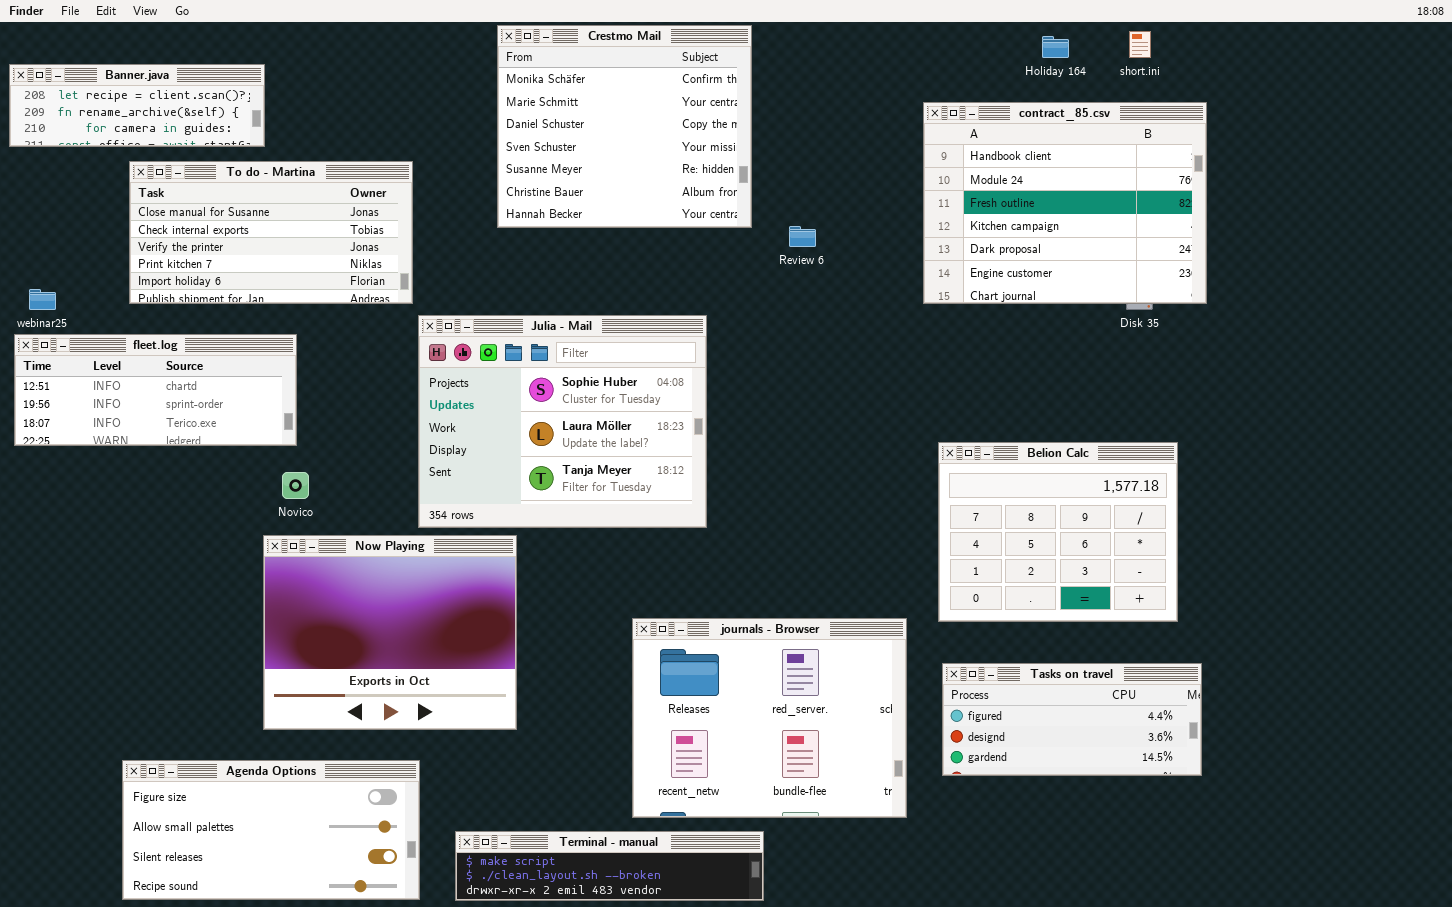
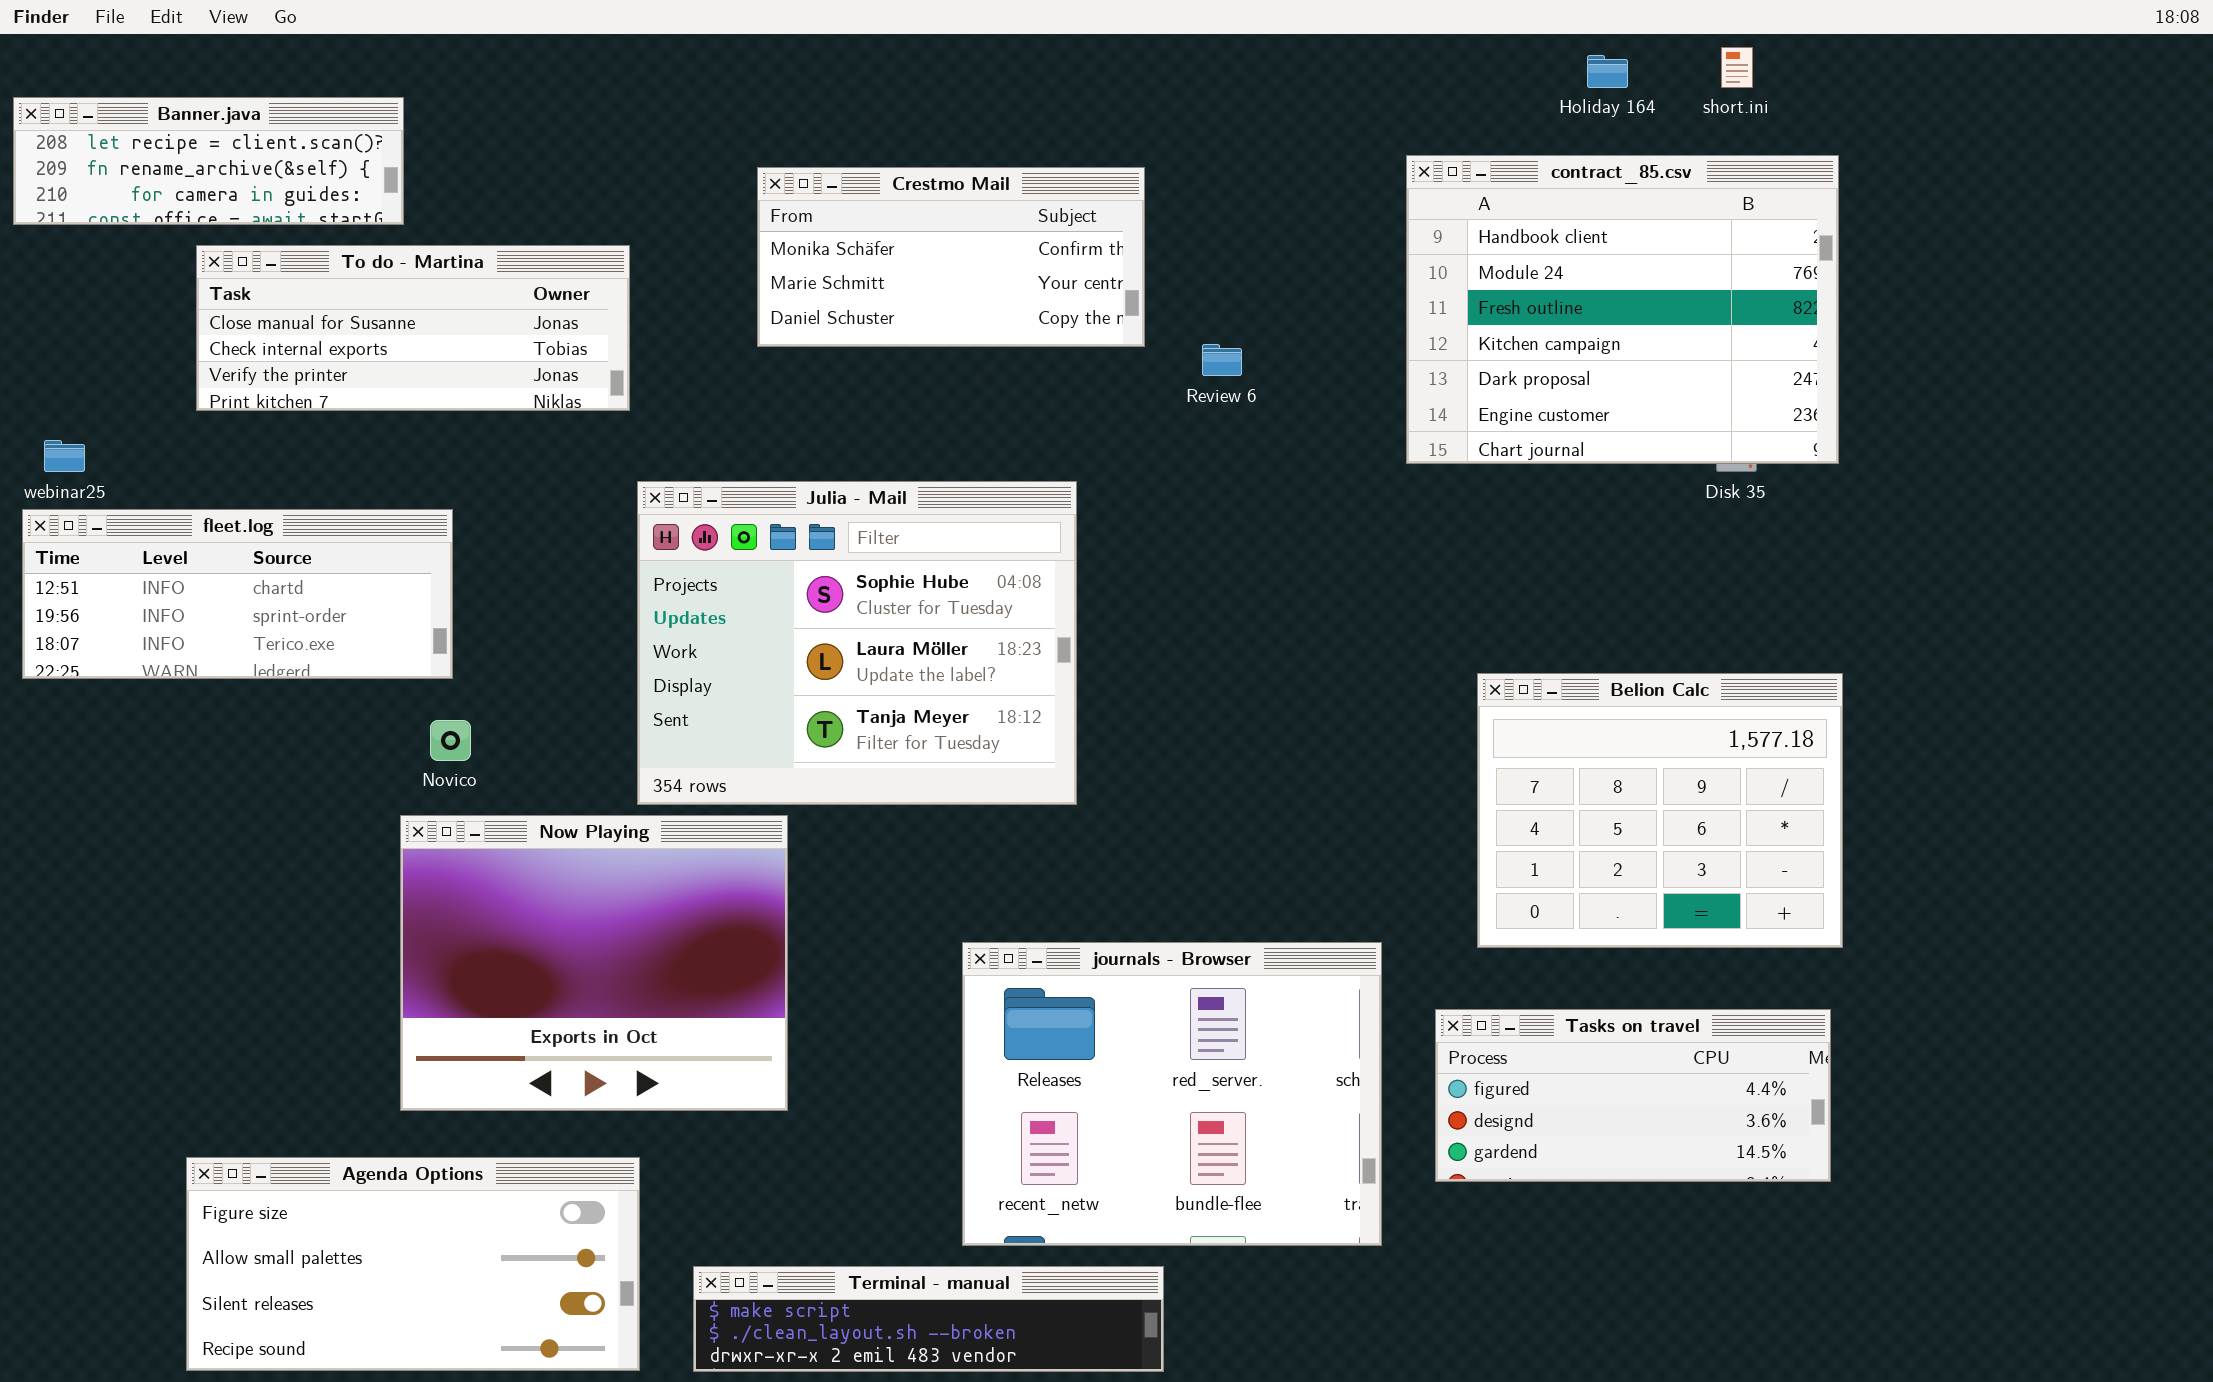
Crestmo Mail: [497,25,752,228] -> [757,167,1145,347], resized
To do - Martina: [129,161,413,304] -> [196,245,630,411], resized
Belion Calc: [938,442,1178,622] -> [1477,673,1843,948], moved

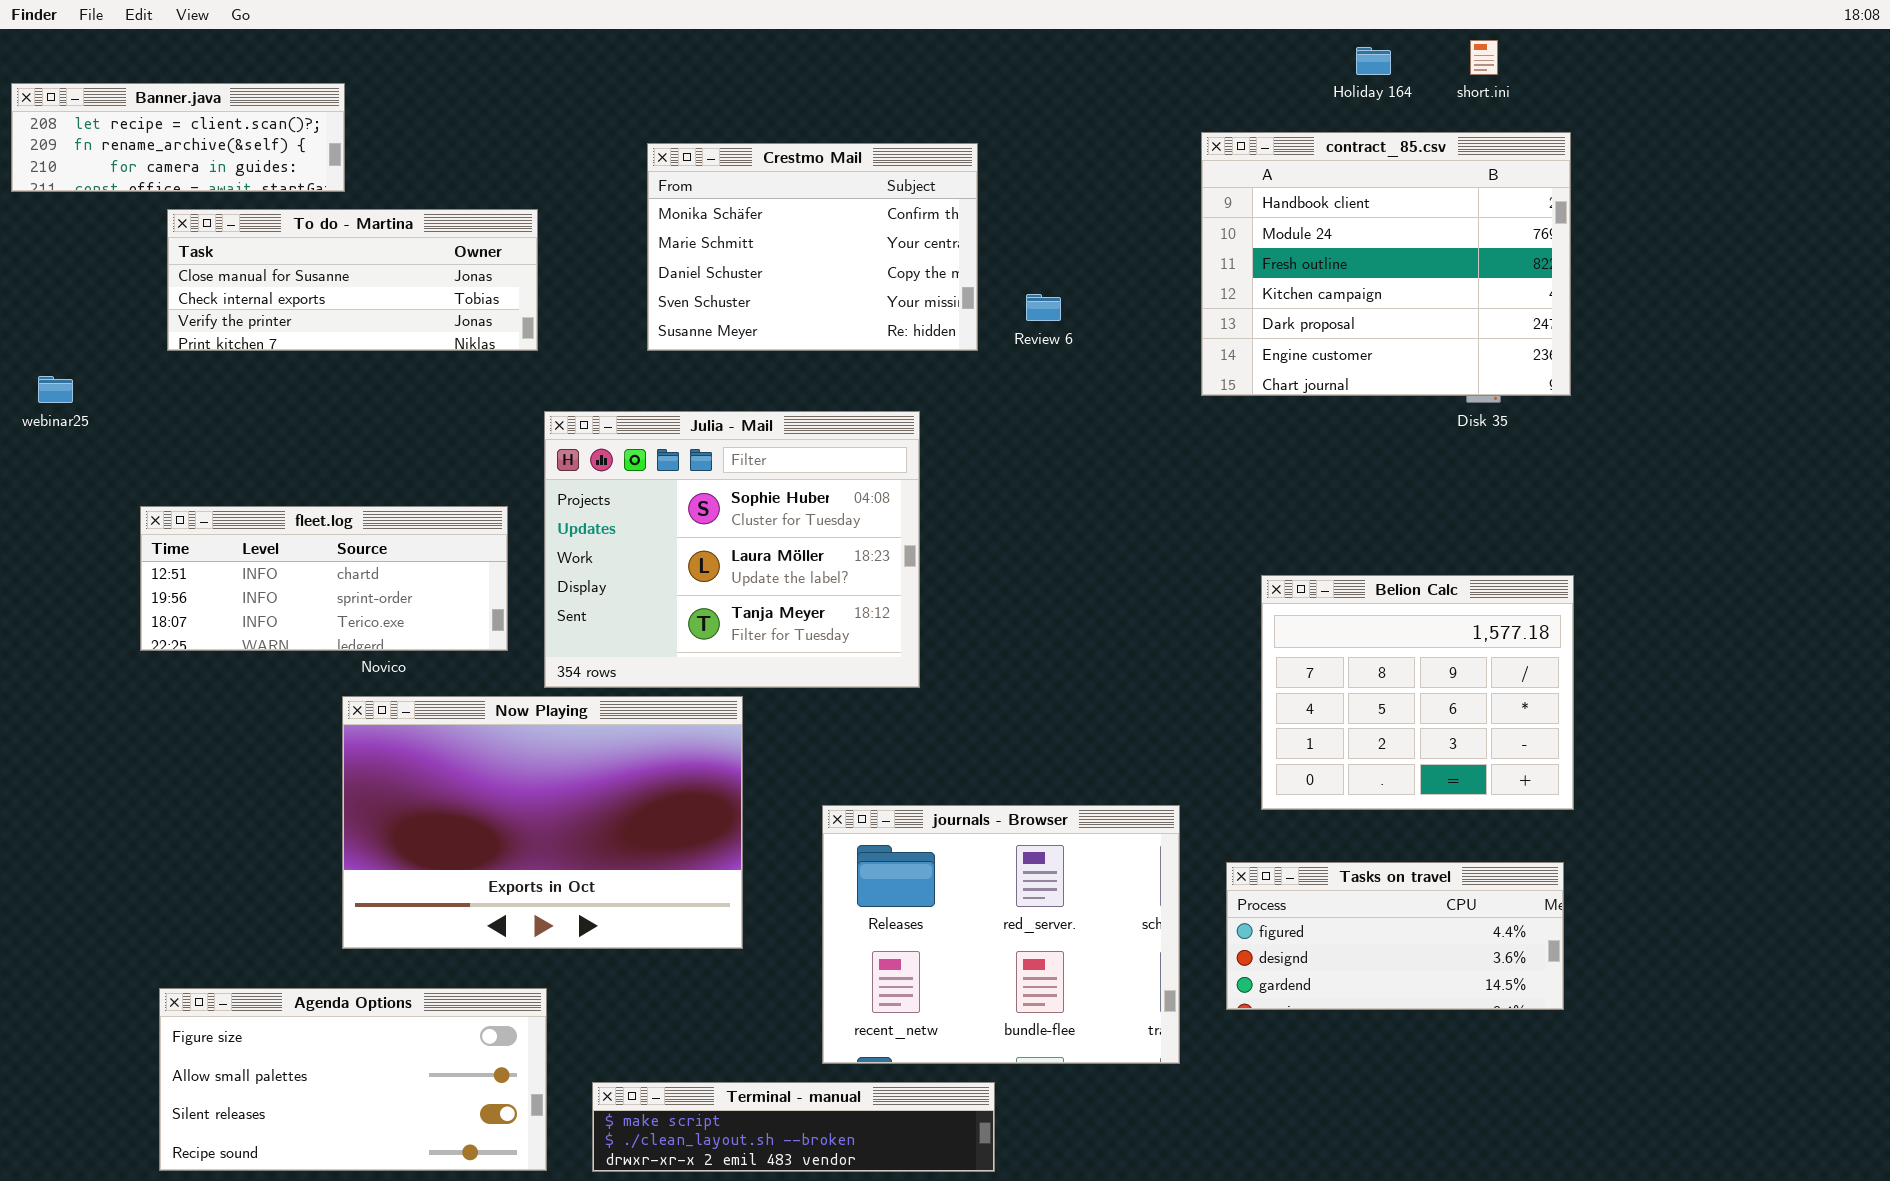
Crestmo Mail: [757,167,1145,347] -> [647,143,978,351], resized
fleet.log: [22,509,453,679] -> [140,506,508,651], moved
Now Playing: [400,815,788,1111] -> [342,696,743,949], resized

